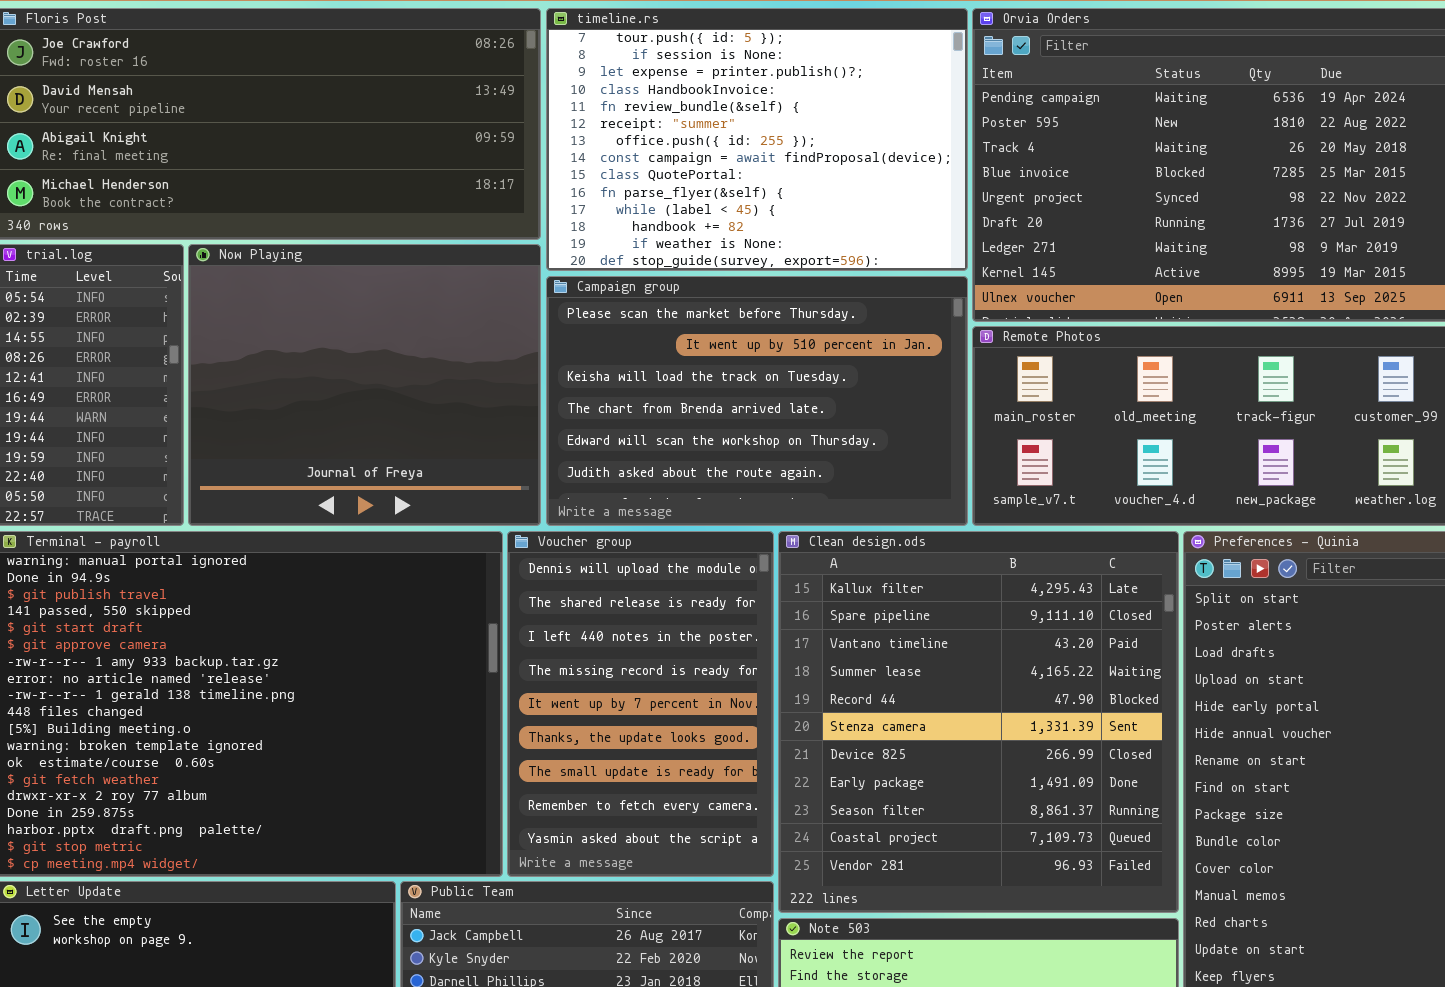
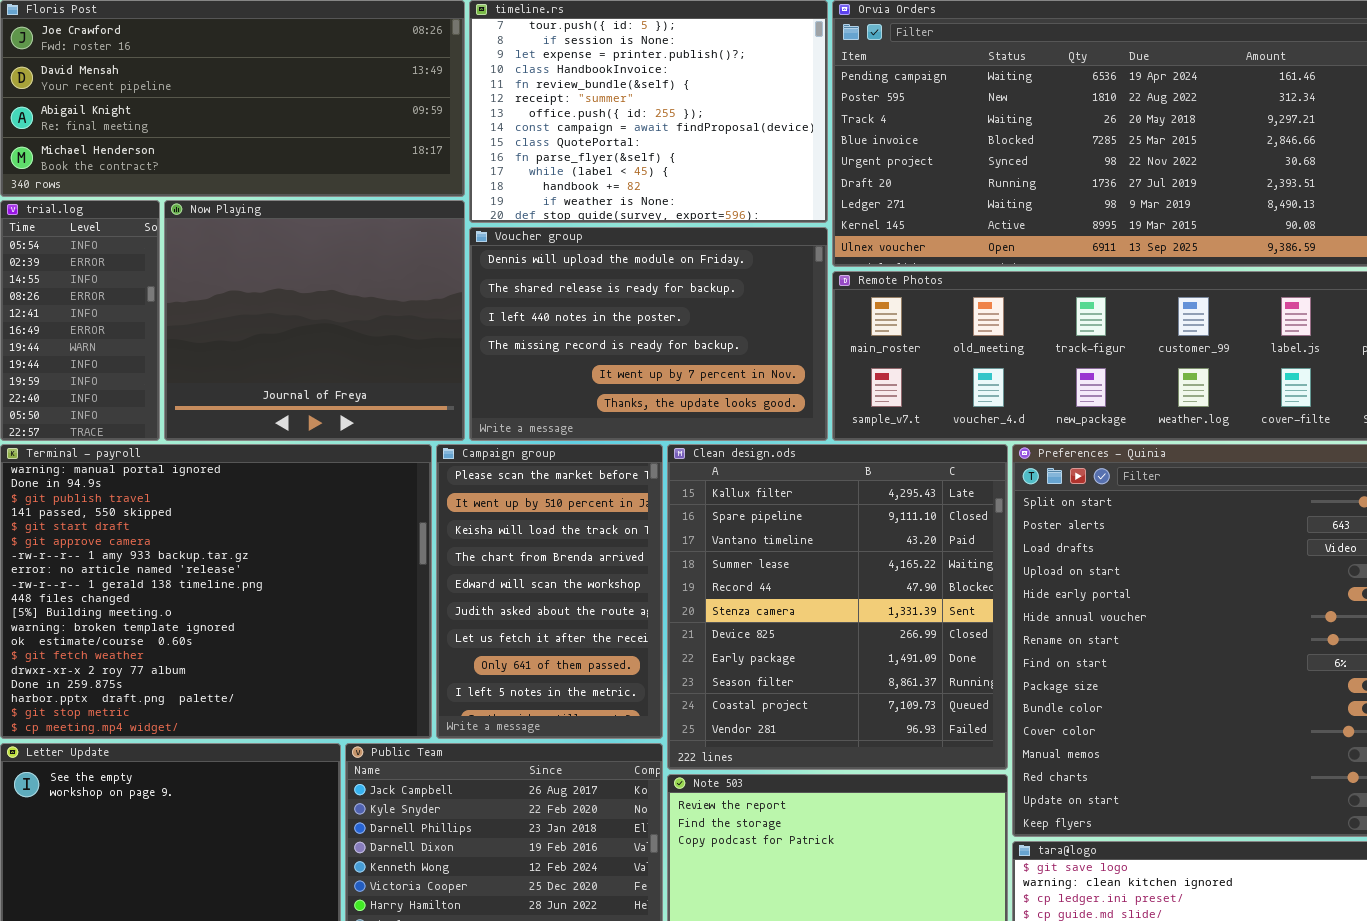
Campaign group: [546,276,968,526] -> [436,444,663,739], moved, resized
Voucher group: [507,531,774,877] -> [469,227,828,441], moved, resized

